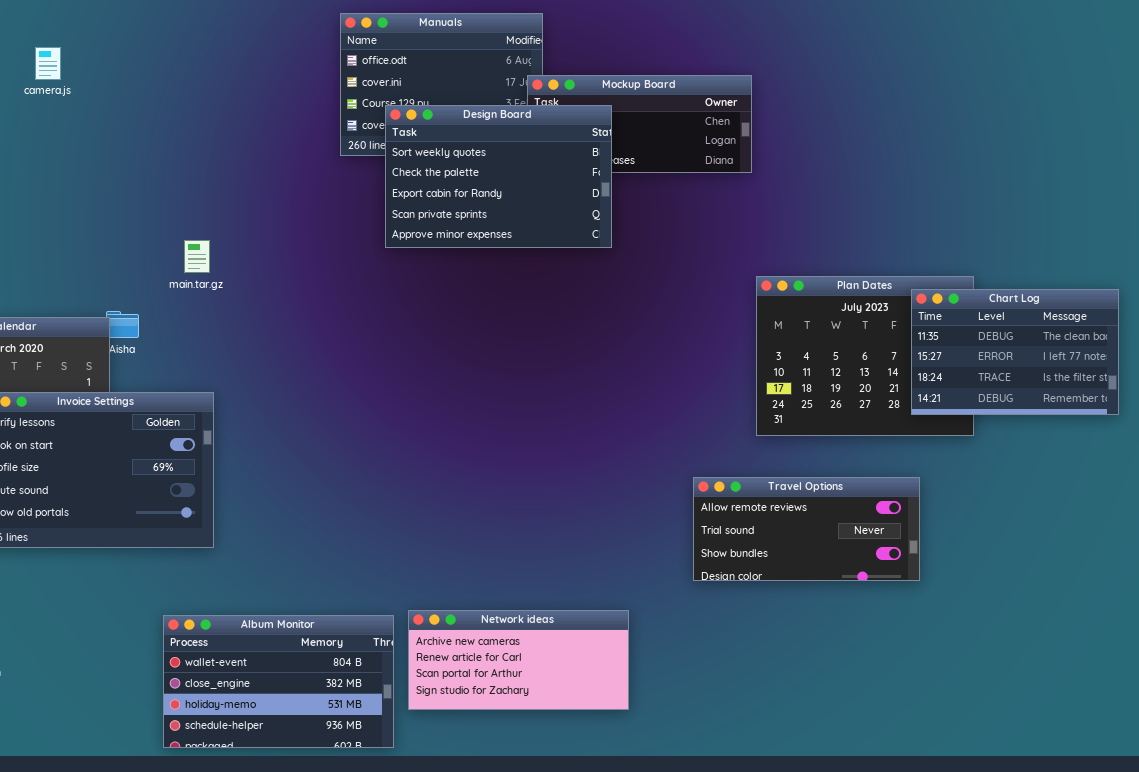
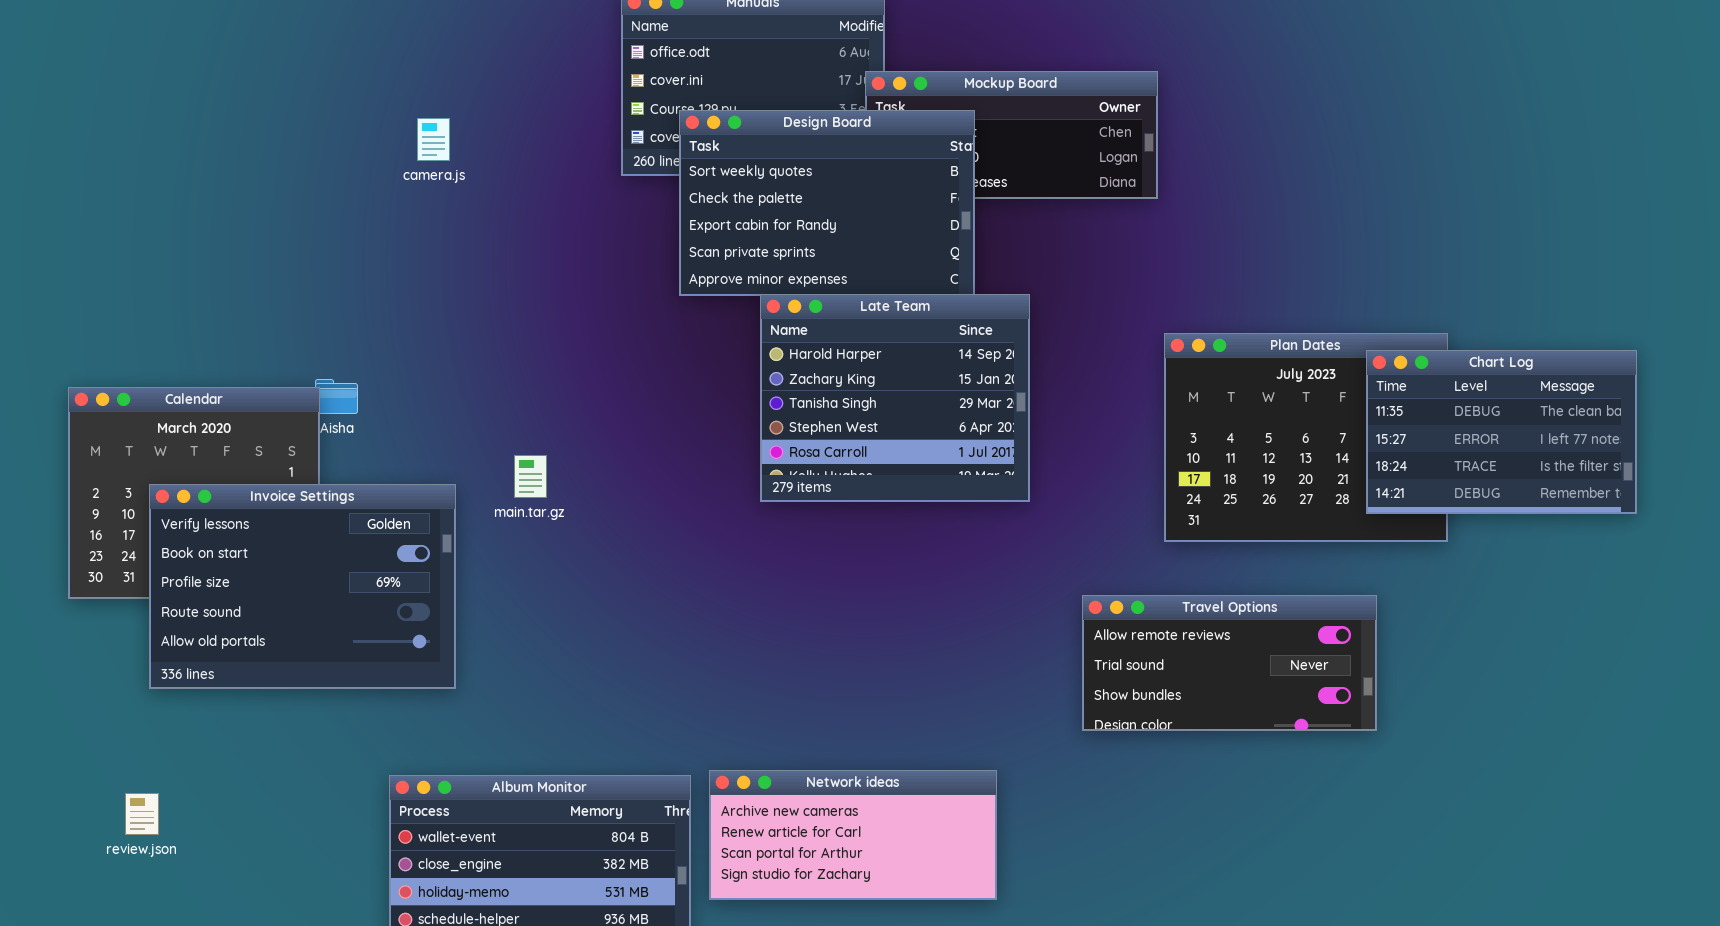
camera.js: [35,47,61,80] -> [417,118,450,161], moved
main.tar.gz: [184,240,210,273] -> [514,455,547,498], moved
Late Team: none -> [760,294,1030,502], opened

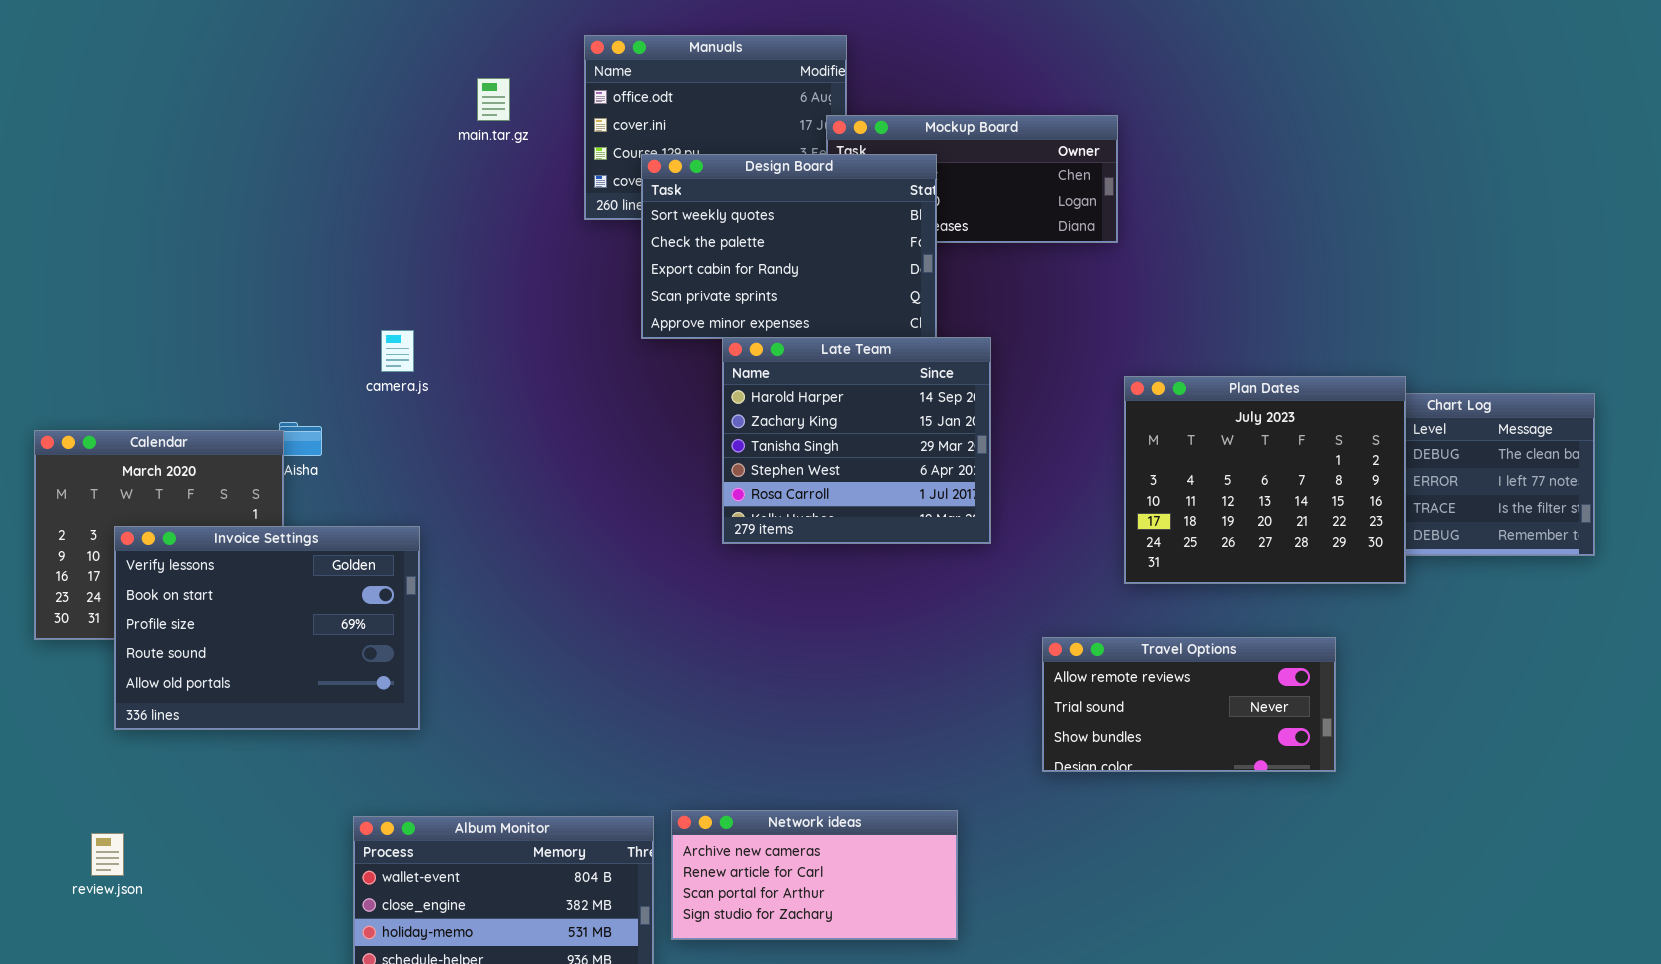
camera.js: [417,118,450,161] -> [381,330,414,372], moved
Plan Dates: [1164,333,1448,542] -> [1124,376,1406,584], raised
main.tar.gz: [514,455,547,498] -> [477,78,510,121], moved

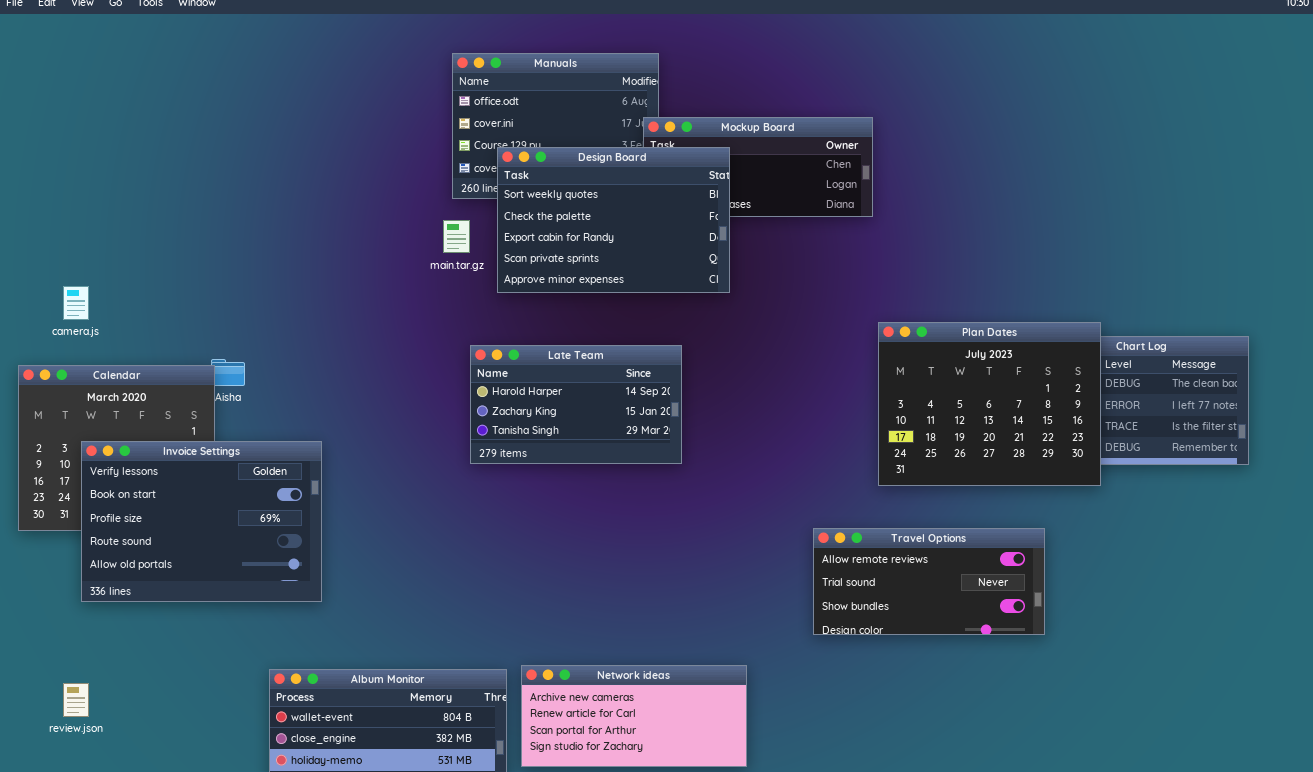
main.tar.gz: [477,78,510,121] -> [443,220,470,253], moved
camera.js: [381,330,414,372] -> [63,286,89,320], moved
Late Team: [722,337,991,544] -> [470,345,682,464], moved, resized

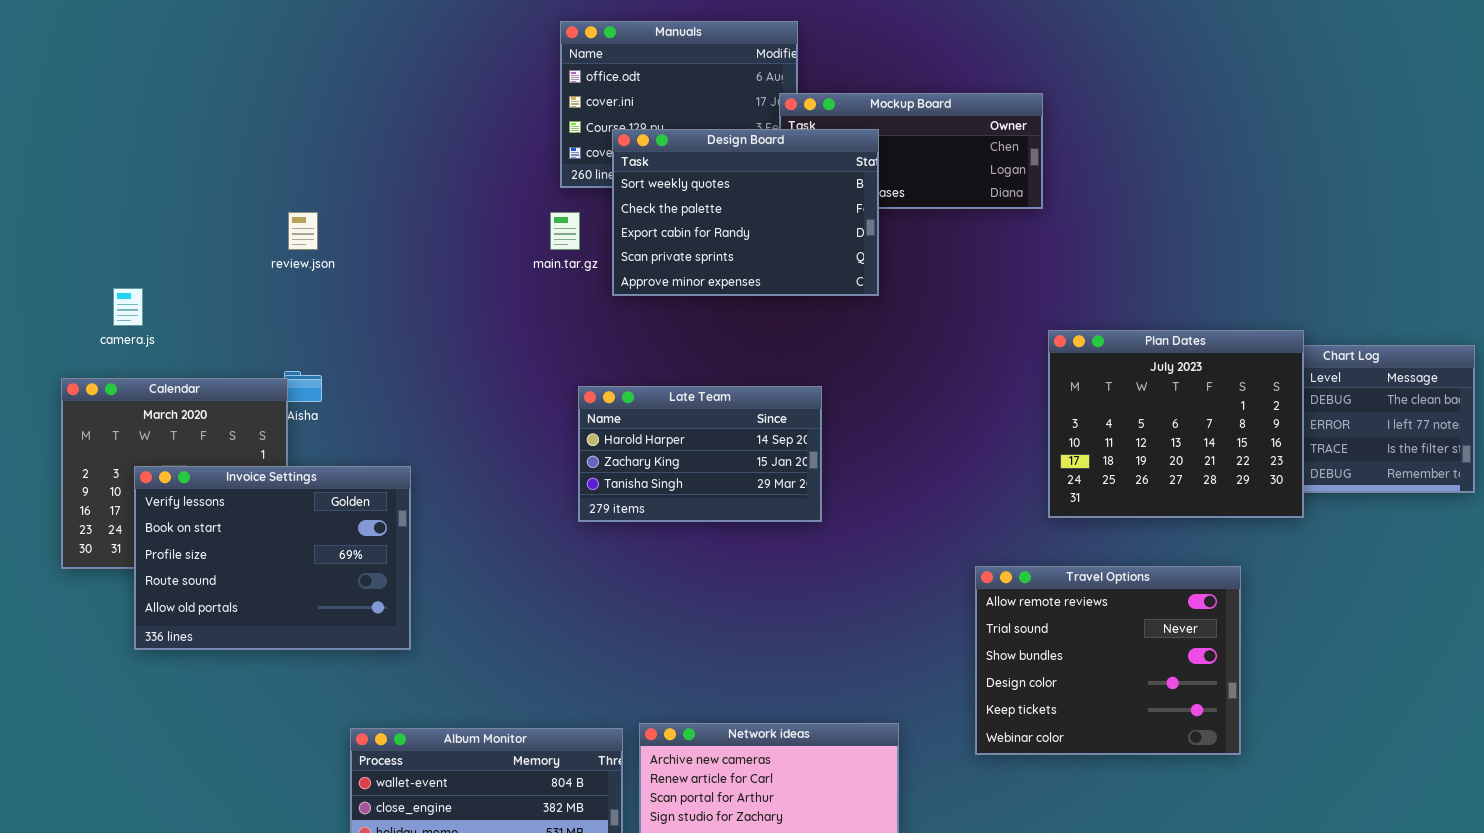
Late Team: [470,345,682,464] -> [578,386,822,522], moved
Travel Options: [813,528,1045,635] -> [975,566,1241,755], resized
review.json: [63,683,89,717] -> [288,212,318,250], moved

